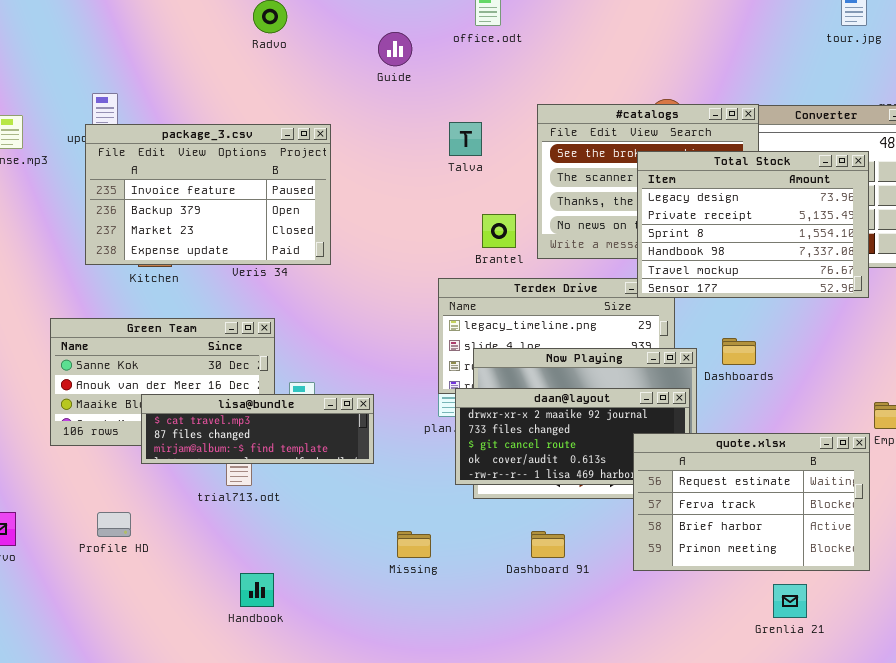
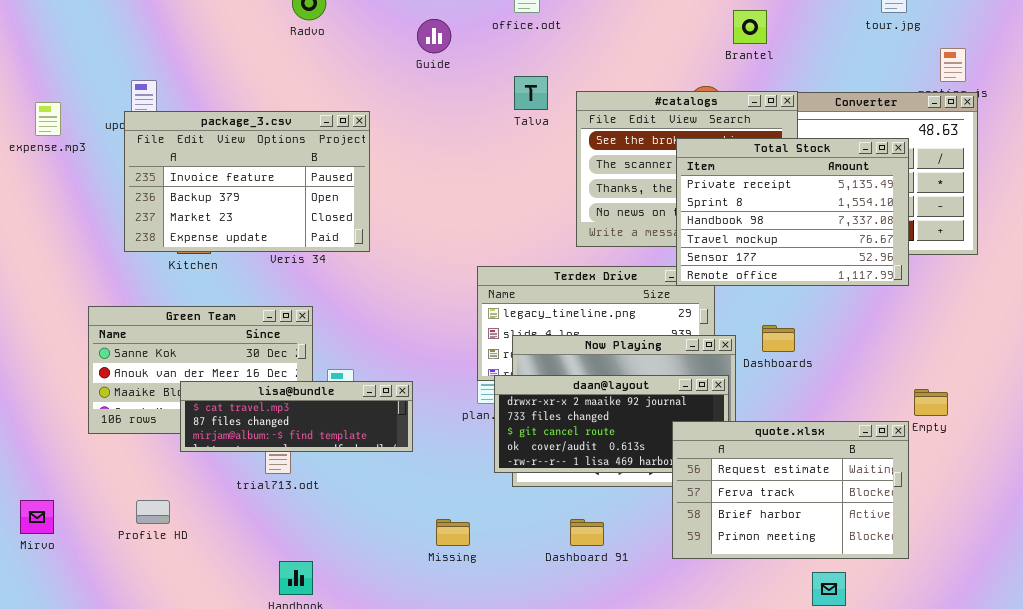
Talva: [449,122,482,156] -> [514,76,548,110], moved
Total Stock: [637,151,869,298] -> [676,138,909,286], scrolled down 1 row
Brantel: [482,214,516,248] -> [733,10,767,44], moved

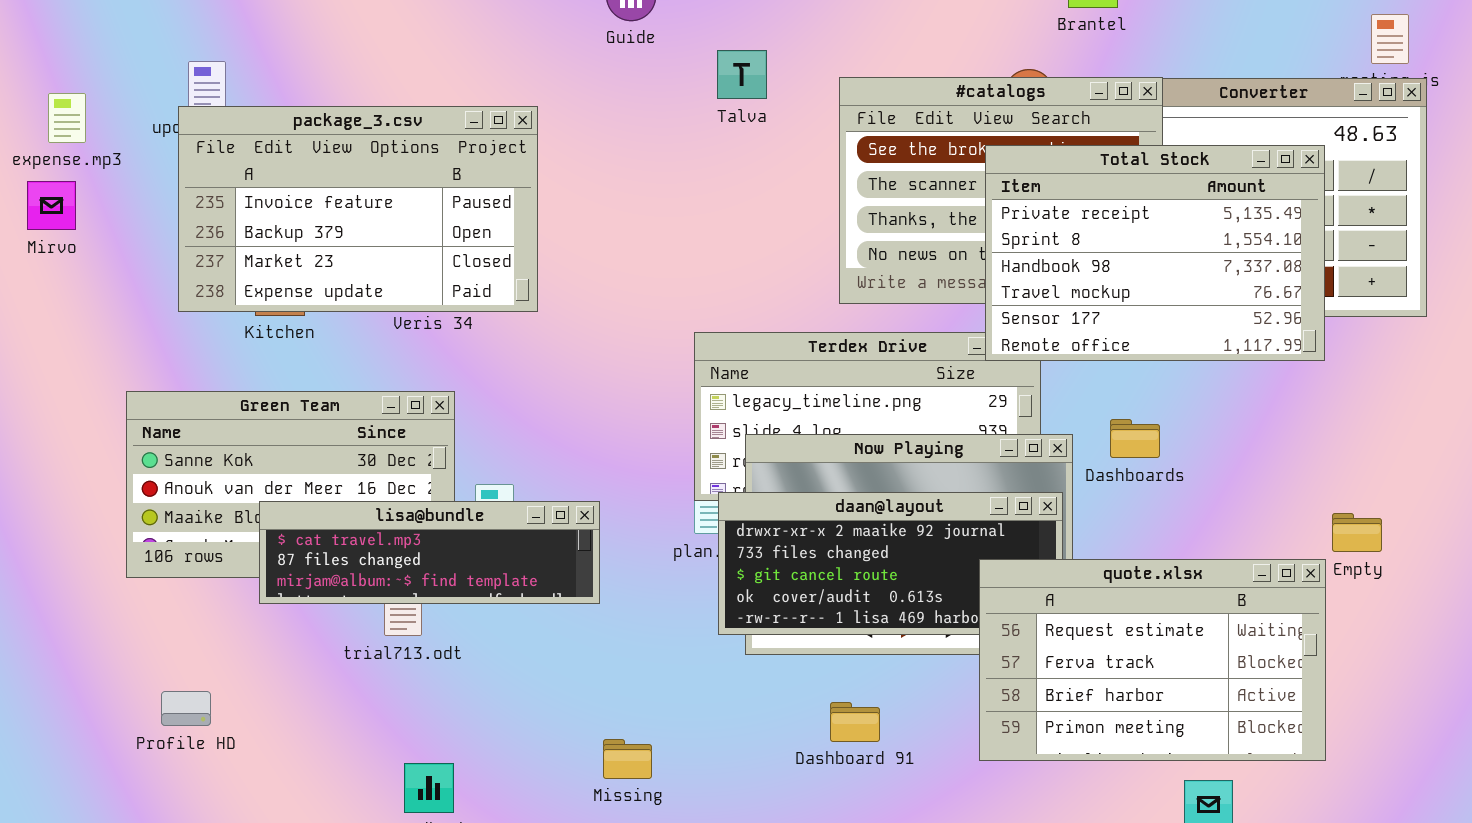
Talva: [514,76,548,110] -> [717,50,767,99], moved
Mirvo: [20,500,54,534] -> [27,181,76,230], moved
Profile HD: [136,500,170,524] -> [161,691,211,726], moved
Missing: [436,519,470,546] -> [603,739,652,779], moved

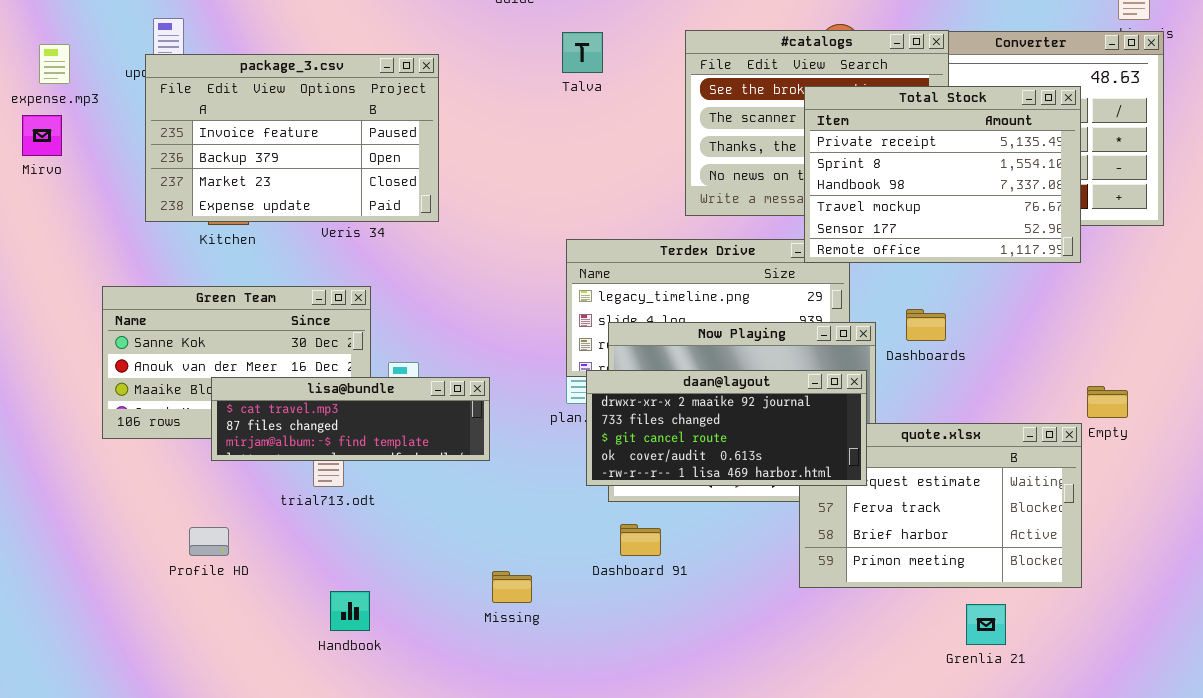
Talva: [717,50,767,99] -> [562,32,603,73], moved
daan@layout: [718,492,1063,635] -> [586,370,867,486], raised
Profile HD: [161,691,211,726] -> [189,527,229,556], moved
Dashboard 91: [830,702,880,742] -> [620,524,661,556], moved

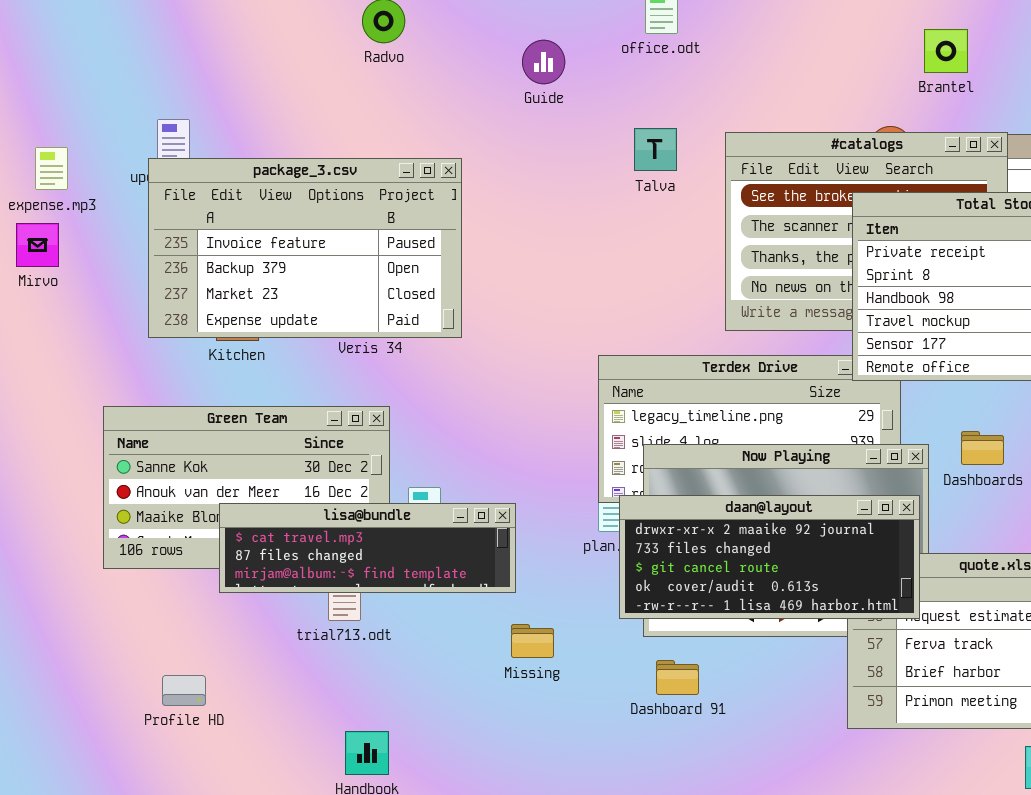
Talva: [562,32,603,73] -> [634,128,677,171], moved
Profile HD: [189,527,229,556] -> [162,675,206,706], moved
Missing: [492,571,532,603] -> [511,624,554,658], moved

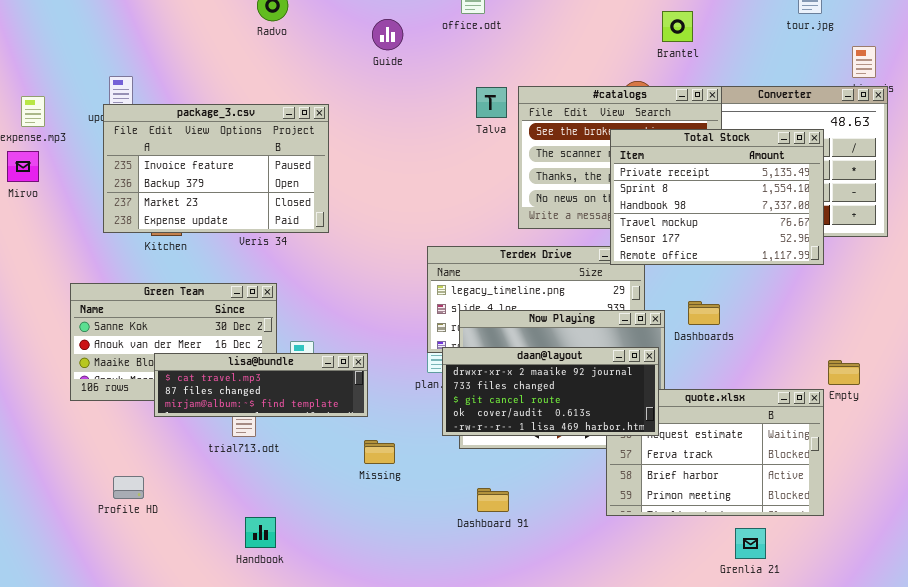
Talva: [634,128,677,171] -> [476,87,507,118], moved
Dashboard 91: [656,660,699,695] -> [477,488,509,512], moved

